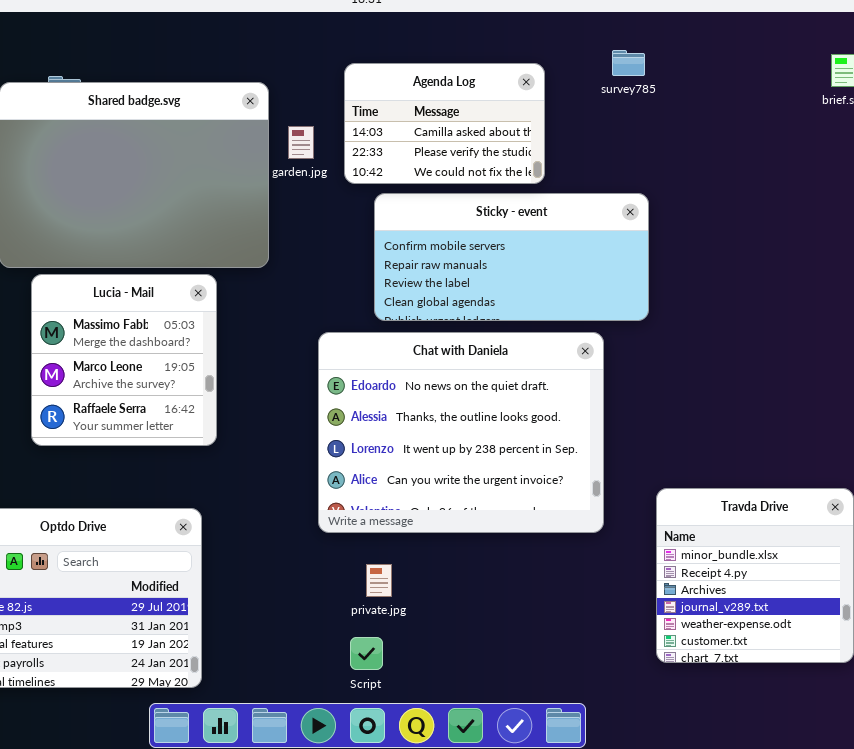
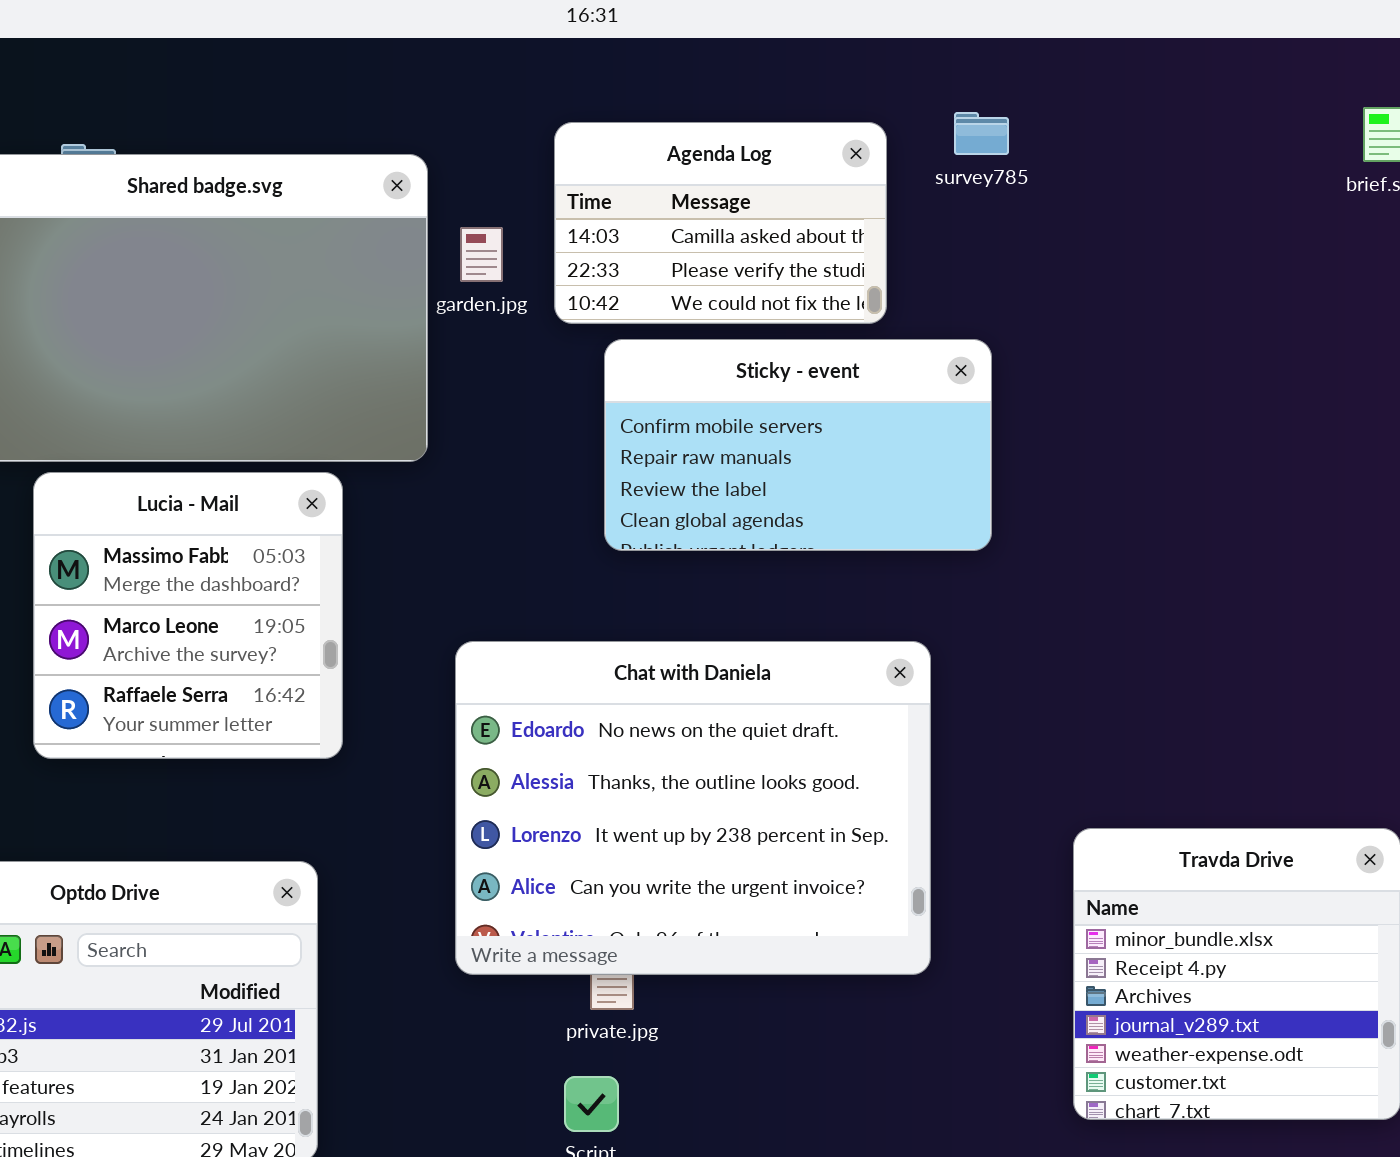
survey785: [612,50,645,76] -> [954,112,1009,155], moved
Sticky - event: [374,193,649,321] -> [604,339,992,551], resized
Chat with Daniela: [318,332,604,533] -> [455,641,931,975], moved

